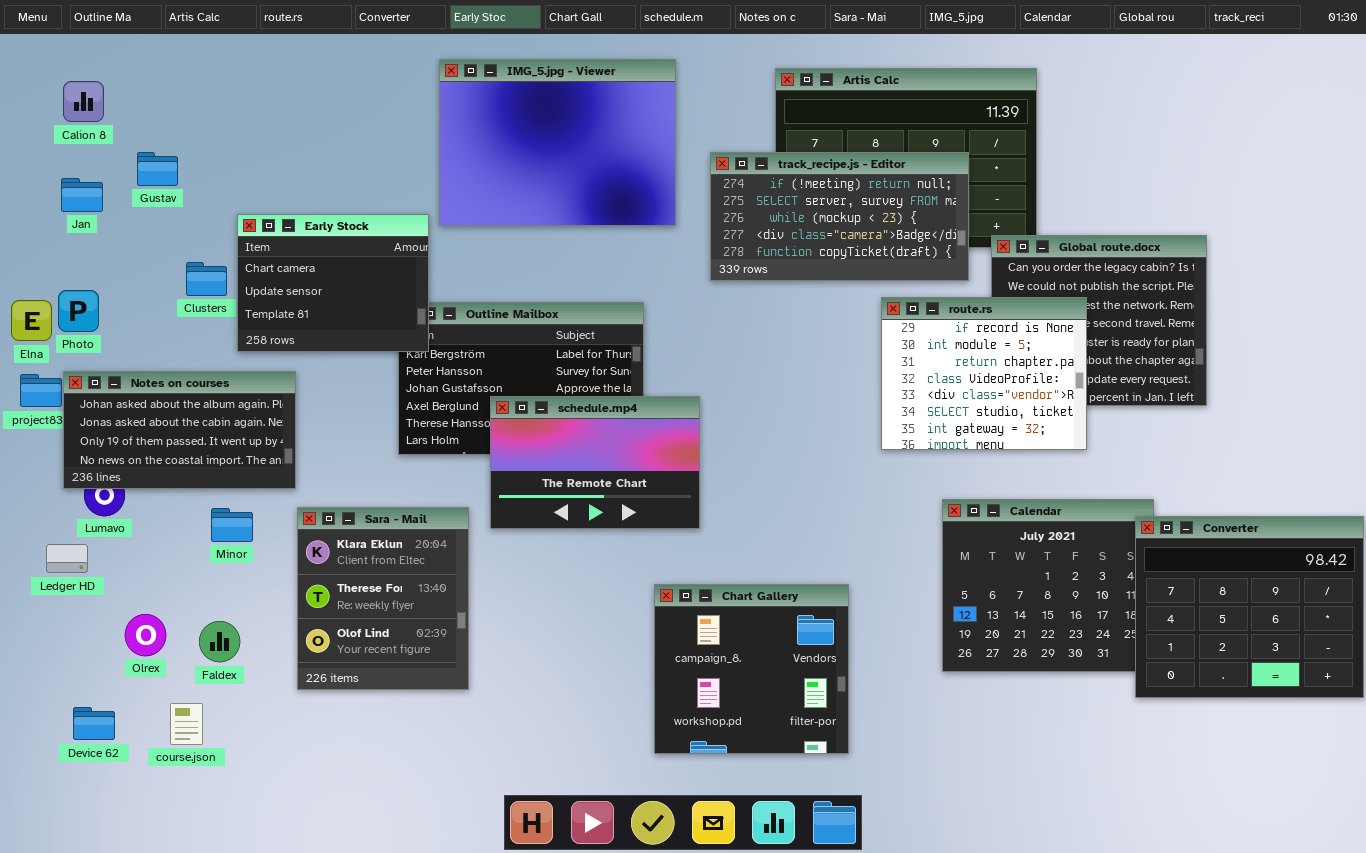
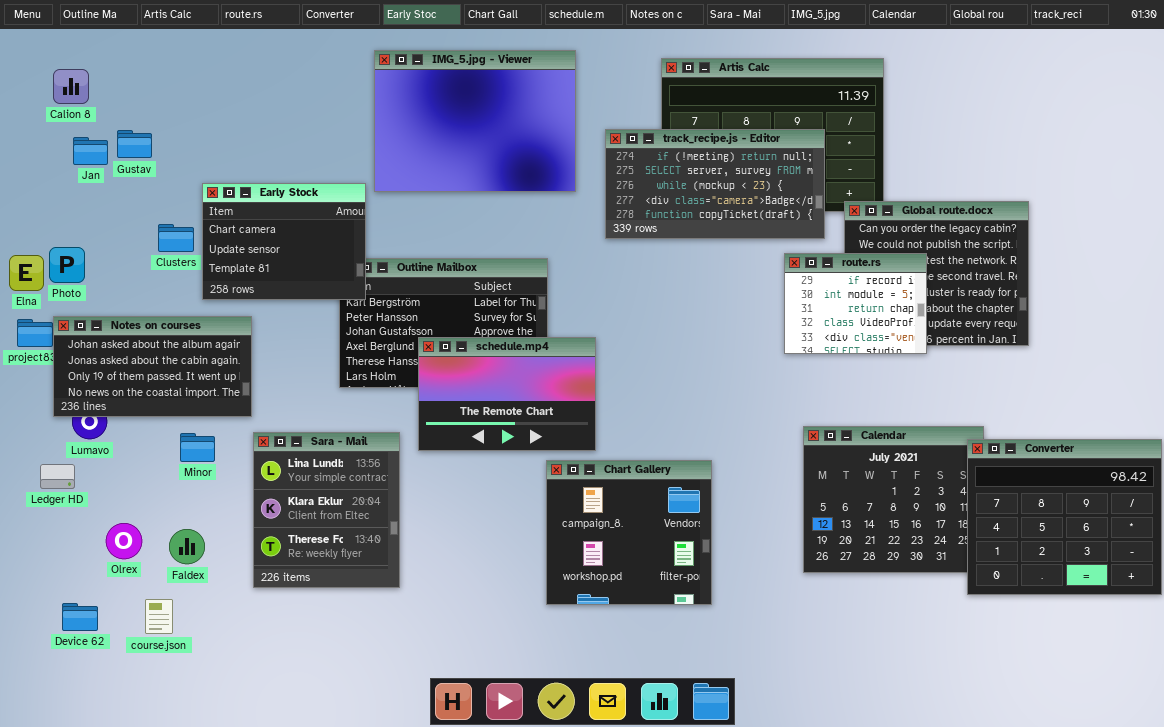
Jan: [61,178,103,212] -> [73,137,108,165], moved
route.rs: [881,297,1087,450] -> [784,253,927,354], resized
Sara - Mail: [297,507,469,690] -> [253,432,400,588], scrolled up 1 row
Chart Gallery: [654,584,849,754] -> [546,460,712,605], moved

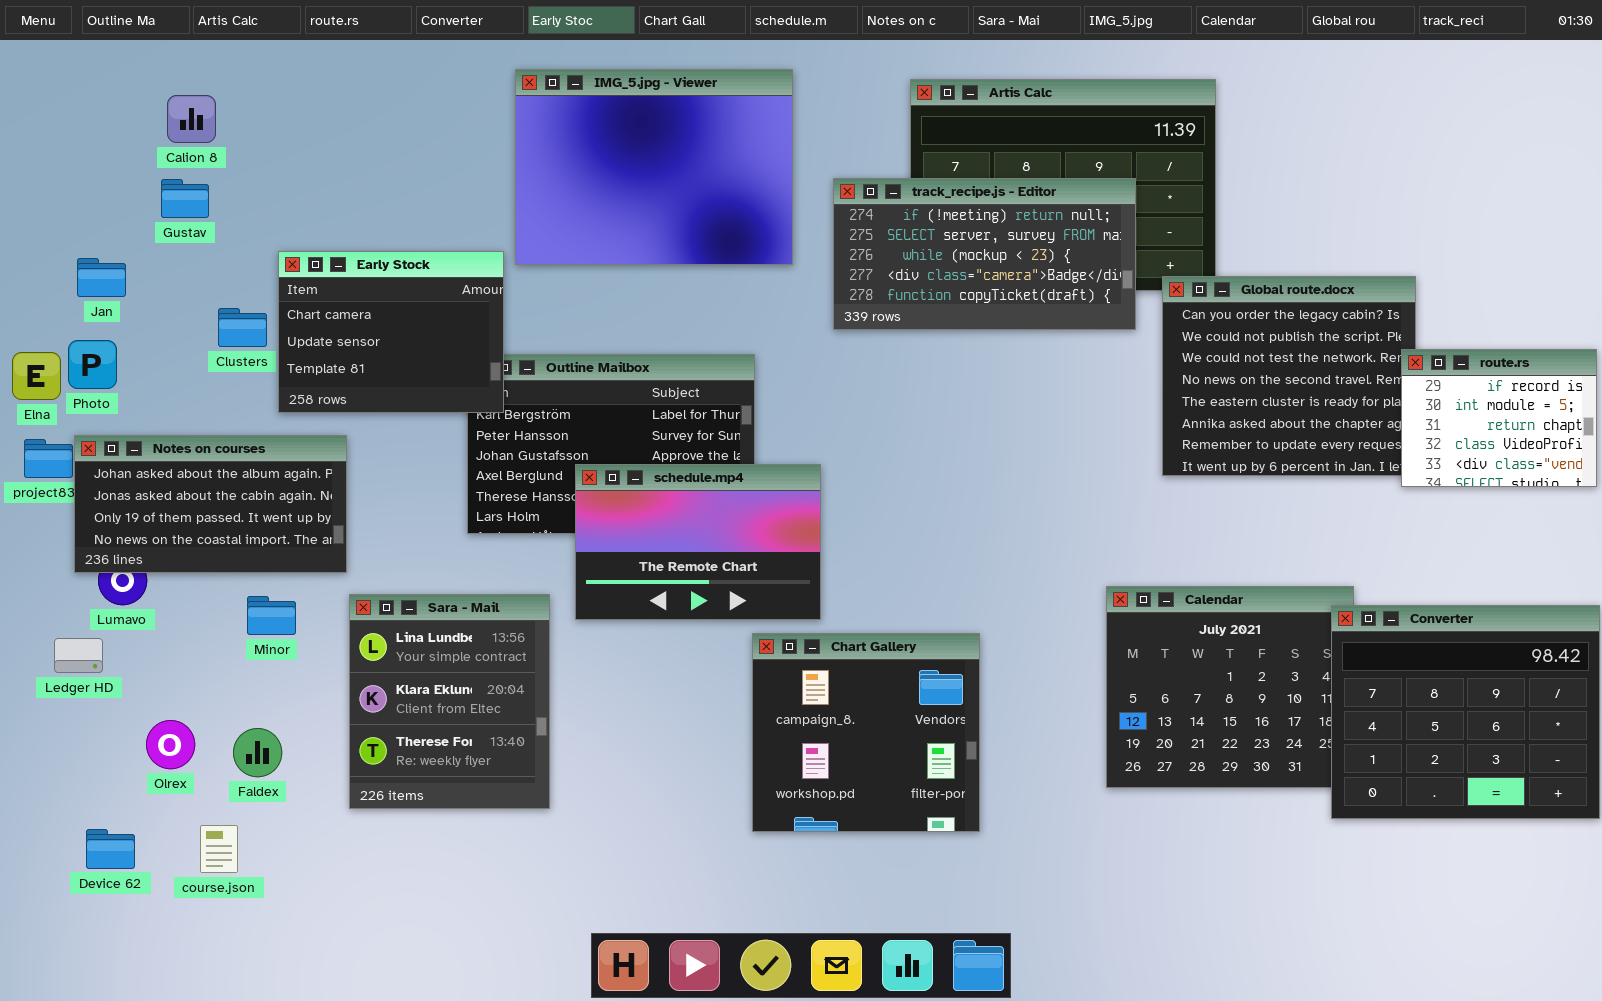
Calion 8: [53,69,89,104] -> [167,95,216,143], moved
Jan: [73,137,108,165] -> [77,258,126,297], moved
route.rs: [784,253,927,354] -> [1401,349,1597,487], moved

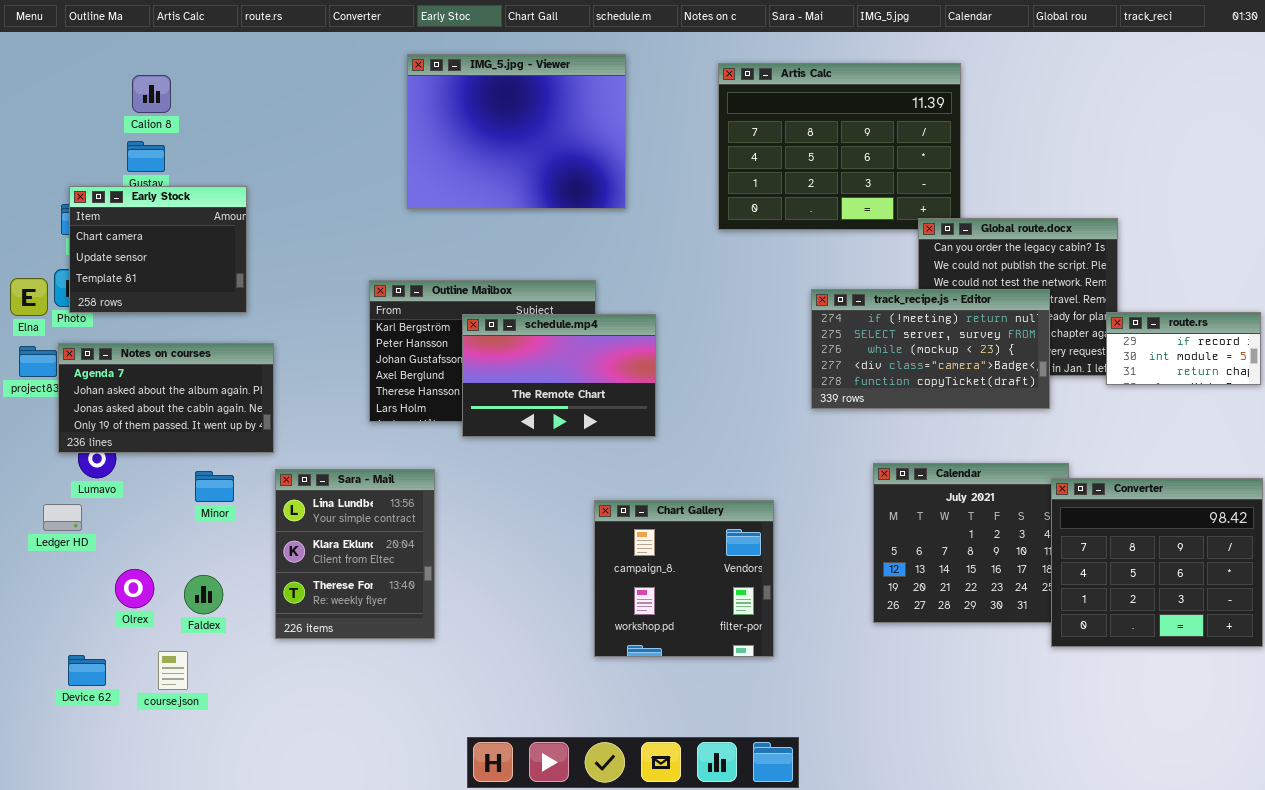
track_recipe.js - Editor: [833,178,1136,330] -> [811,289,1050,409], moved
Early Stock: [278,251,504,413] -> [69,186,247,313], moved
route.rs: [1401,349,1597,487] -> [1106,312,1261,385], resized
Notes on courses: [74,435,347,573] -> [58,343,274,453], scrolled up 1 row
schedule.mp4: [575,464,821,620] -> [462,314,656,437], moved

